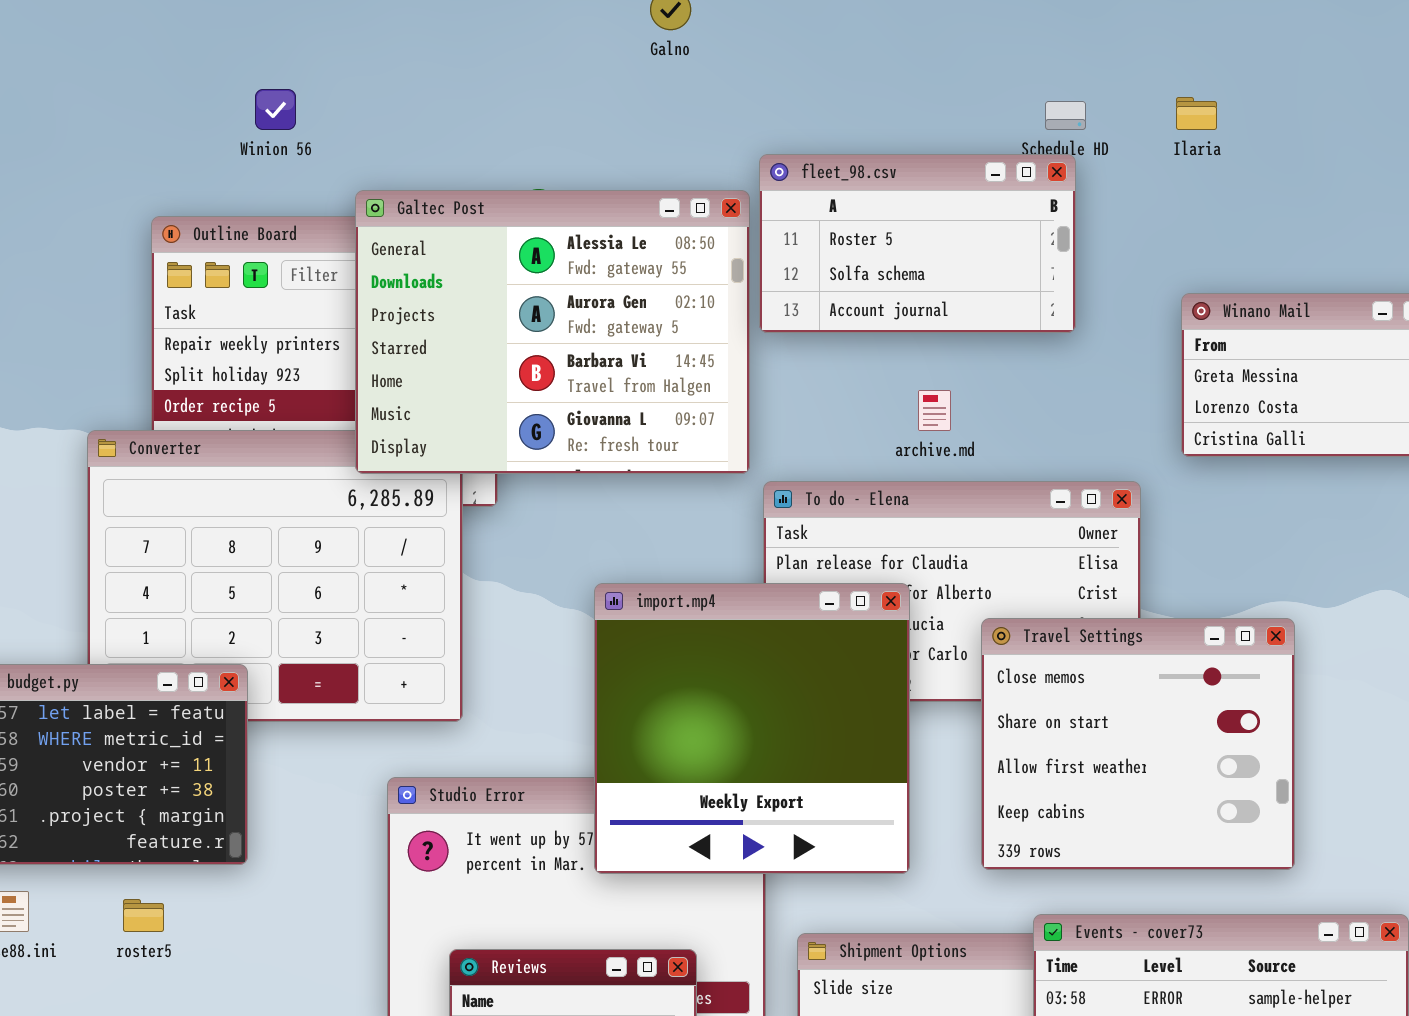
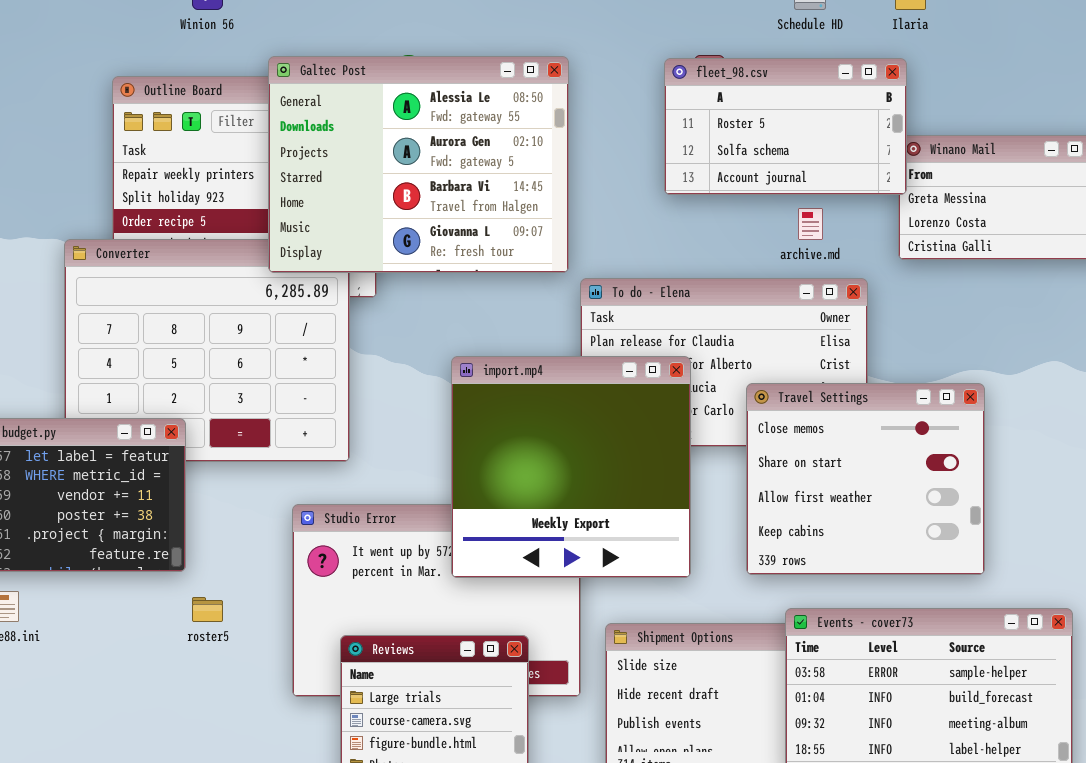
fleet_98.csv: [759,154,1076,333] -> [664,58,907,195], moved
archive.md: [918,390,951,431] -> [798,208,823,240], moved
roster5: [123,899,164,932] -> [192,597,223,622], moved

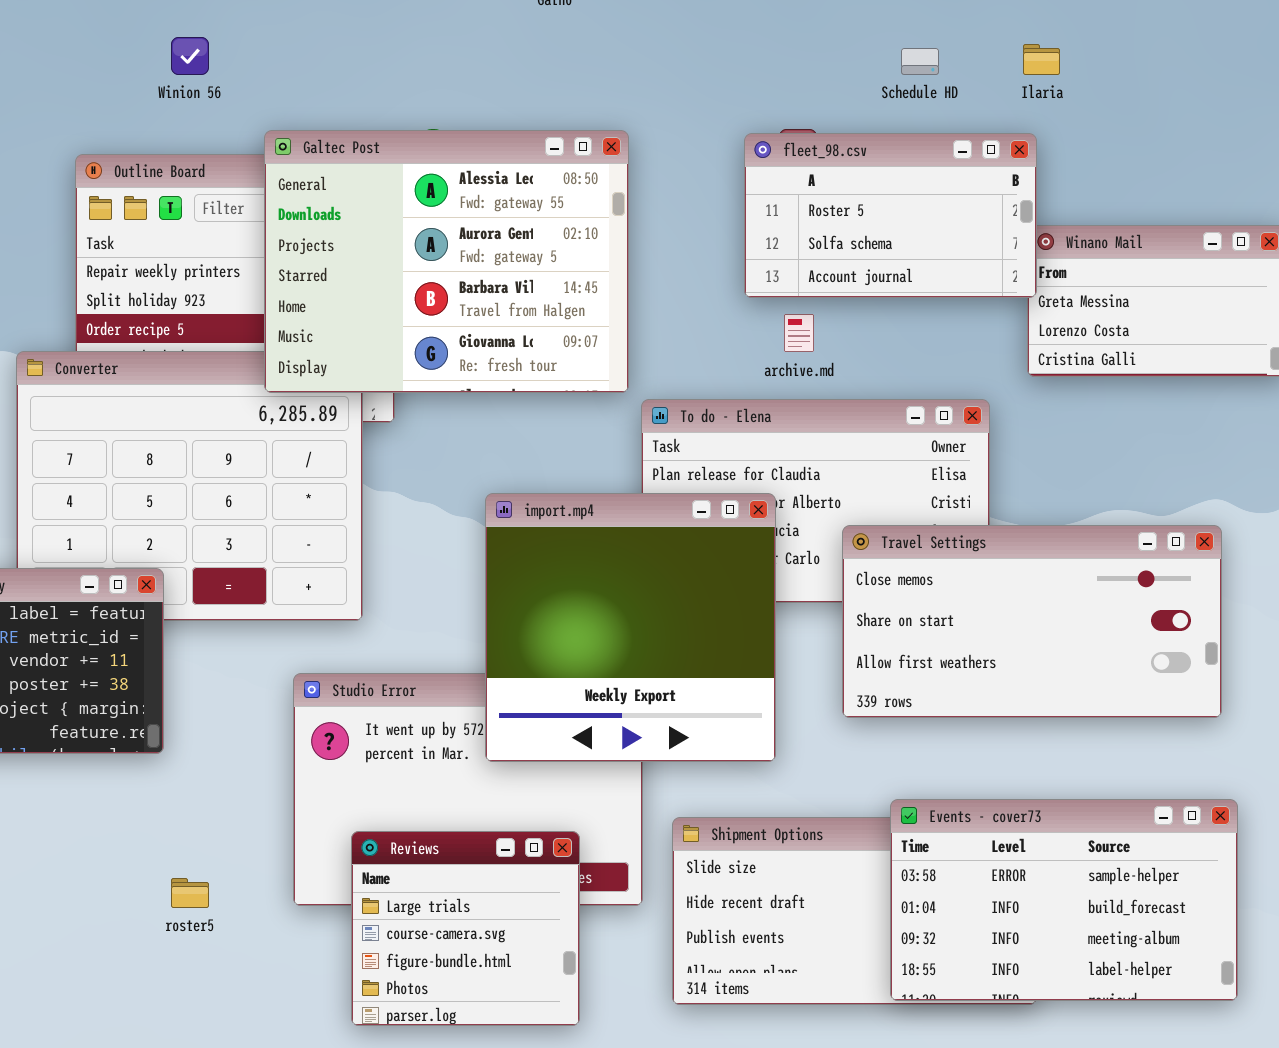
archive.md: [798,208,823,240] -> [784,314,814,352], moved
Travel Settings: [746,383,985,575] -> [842,525,1222,718], resized
roster5: [192,597,223,622] -> [171,878,209,908], moved

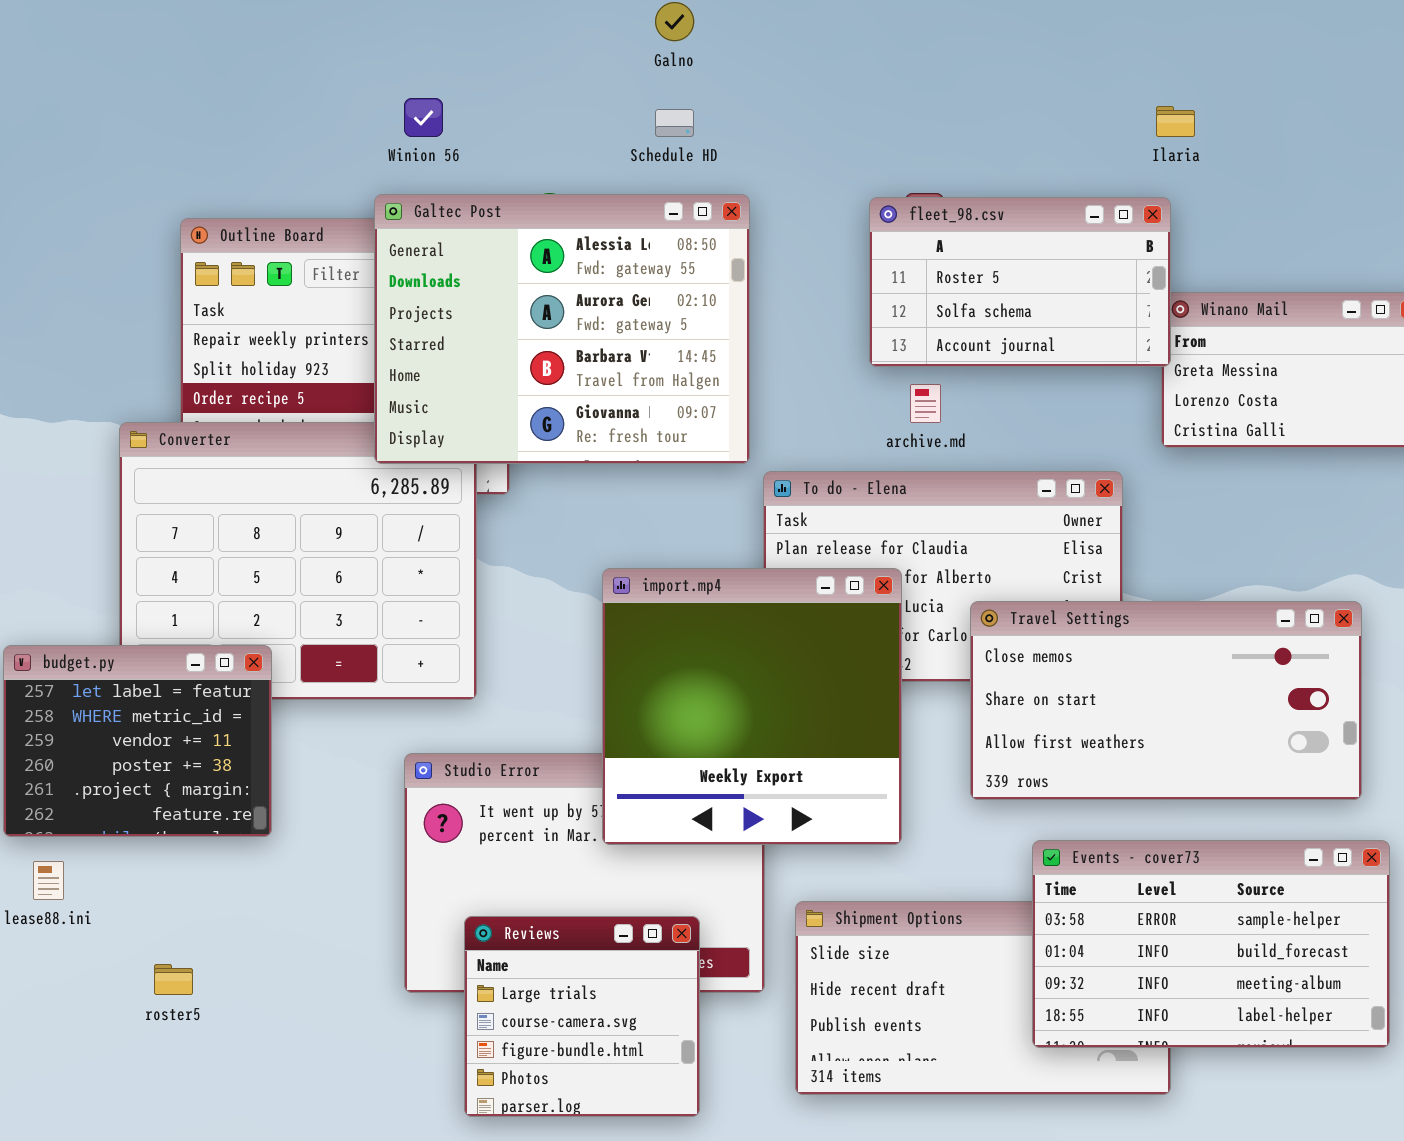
Winion 56: [171,37,209,75] -> [404,98,443,137], moved
Schedule HD: [901,48,939,75] -> [655,109,694,137], moved
Events - cover73: [890,799,1238,1001] -> [1032,840,1390,1048], moved
roster5: [171,878,209,908] -> [154,964,193,995], moved

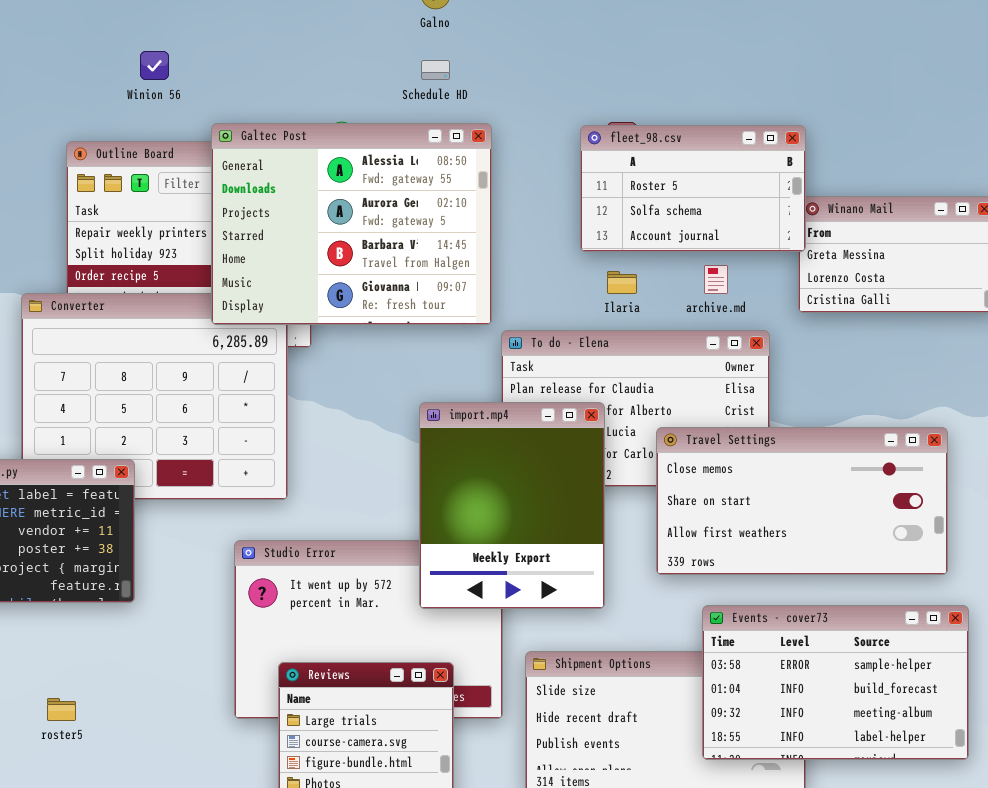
Winion 56: [404,98,443,137] -> [140,51,169,80], moved
Ilaria: [1156,106,1195,137] -> [607,271,637,294], moved
archive.md: [910,384,941,423] -> [704,265,728,294], moved
import.mp4: [602,568,902,845] -> [419,402,605,609], resized

